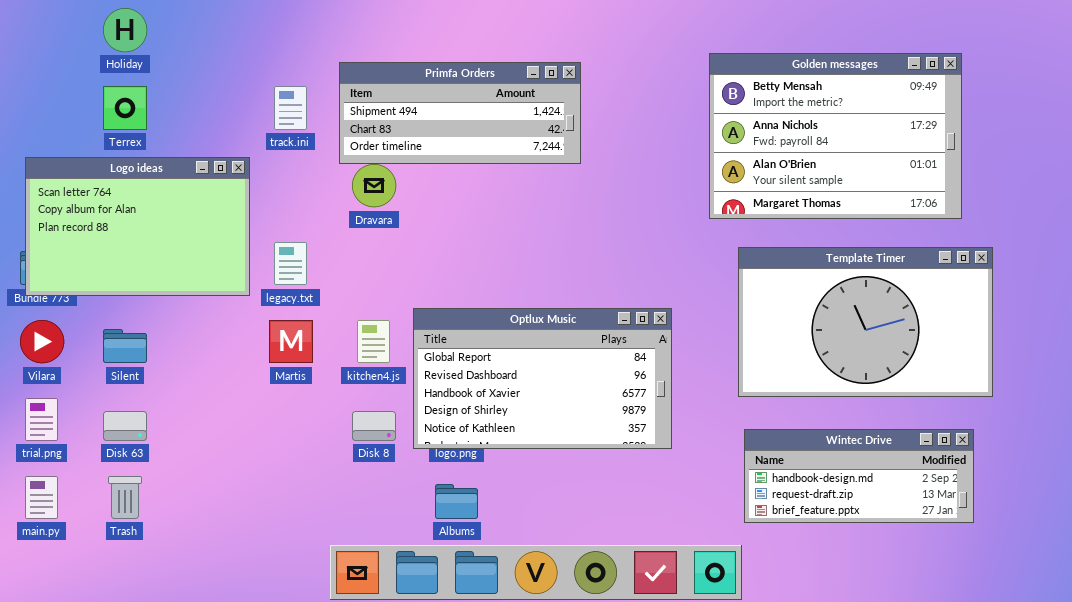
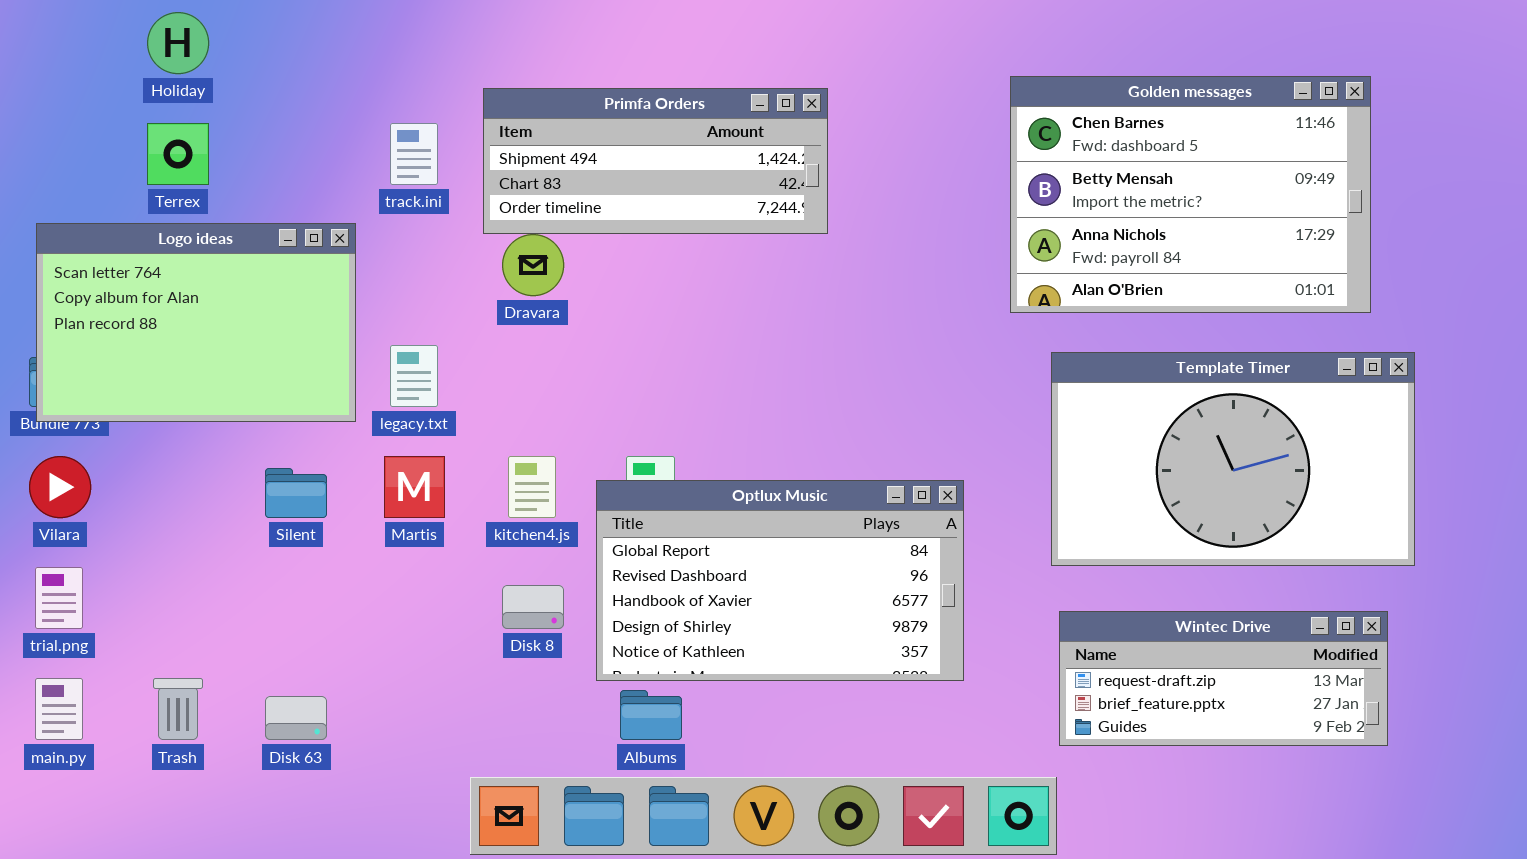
Golden messages: [709,53,962,219] -> [1010,76,1371,313], scrolled up 1 row
Optlux Music: [413,308,672,449] -> [596,480,964,681], moved
Silent: [103,329,147,363] -> [265,468,327,518], moved
Disk 63: [103,411,147,441] -> [265,696,327,740], moved
Wintec Drive: [744,429,974,523] -> [1059,611,1388,746], scrolled down 1 row

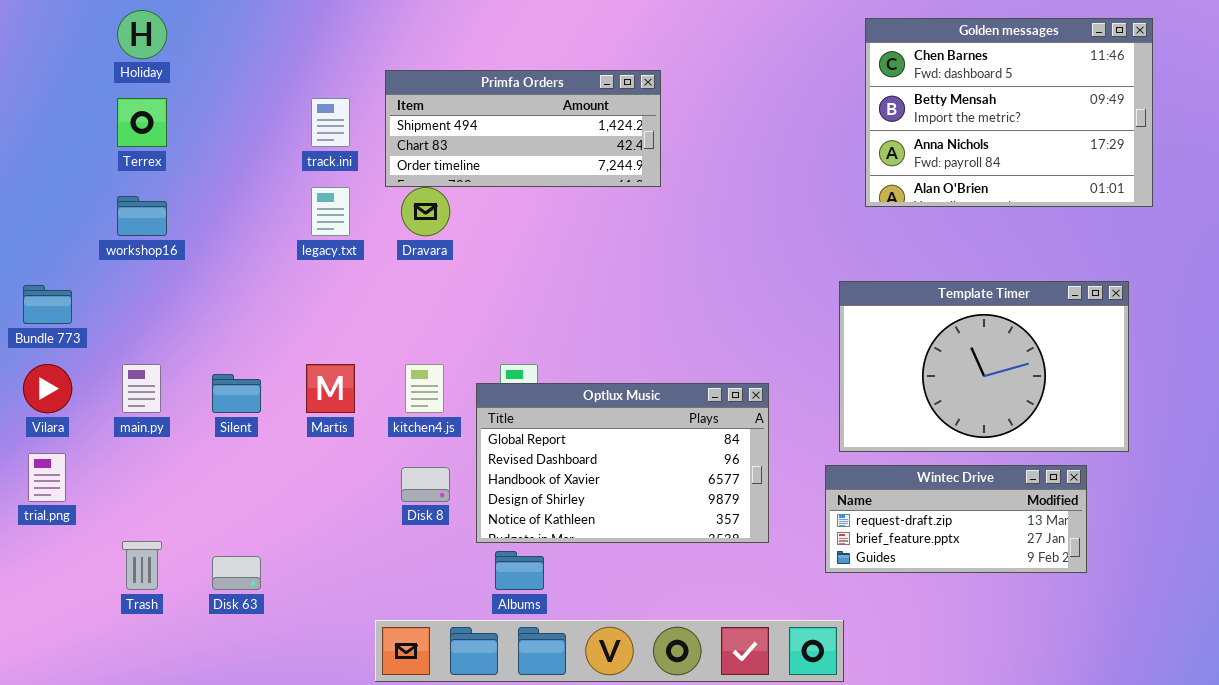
Golden messages: [1010,76,1371,313] -> [865,18,1153,207], moved
Logo ideas: [36,223,356,422] -> none, closed
legacy.txt: [390,345,438,407] -> [311,187,350,236], moved
Wintec Drive: [1059,611,1388,746] -> [825,465,1087,573], moved
main.py: [35,678,83,740] -> [122,364,161,413], moved

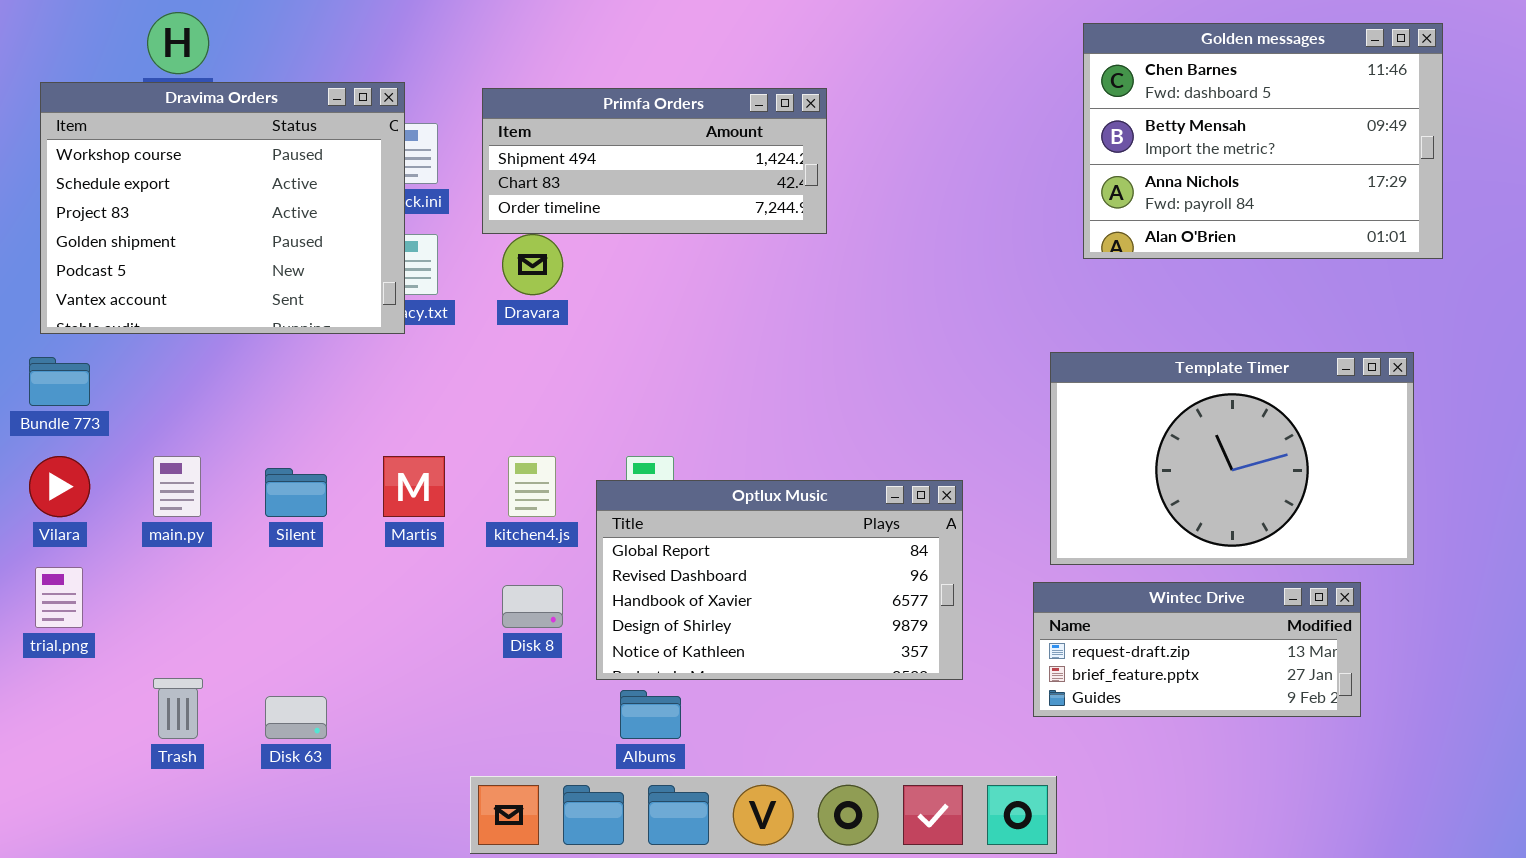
Dravima Orders: none -> [40,82,405,334], opened

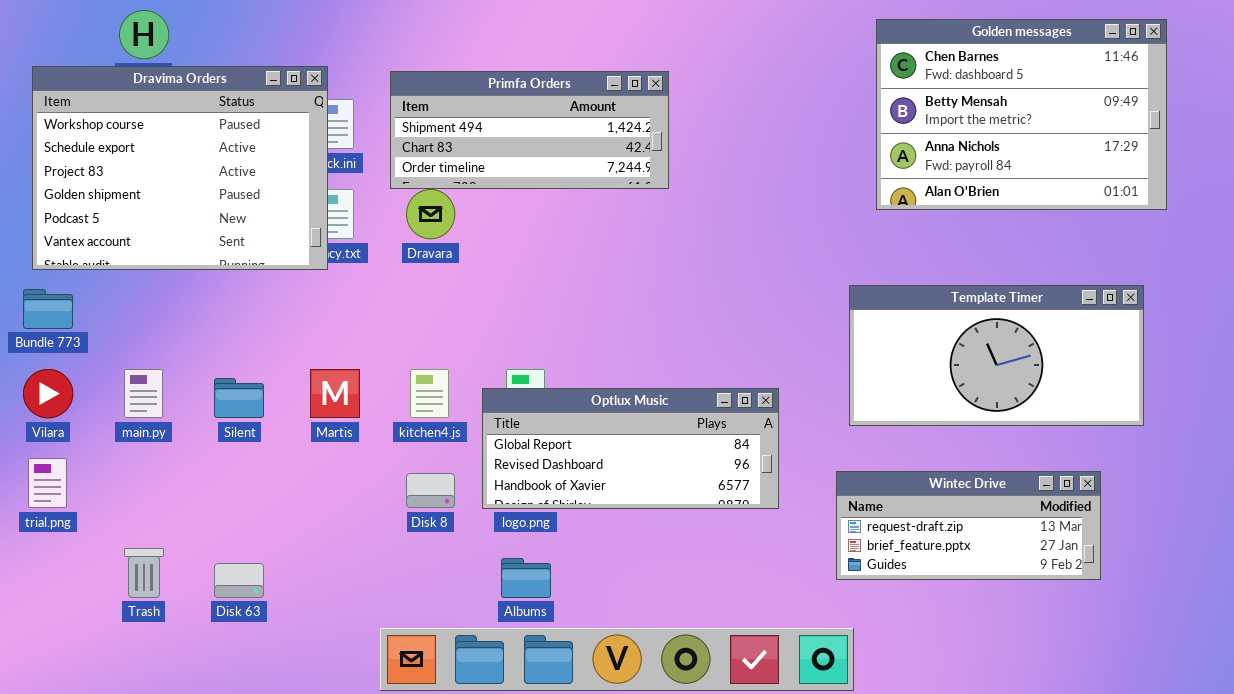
Template Timer: [1050,352,1414,565] -> [849,285,1144,426], resized
Optlux Music: [596,480,963,680] -> [482,388,779,509], resized

